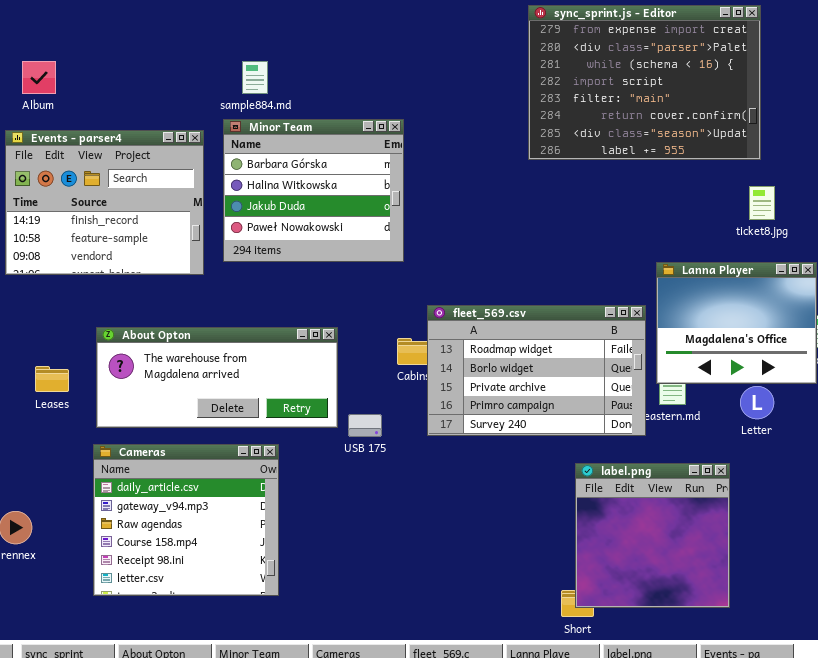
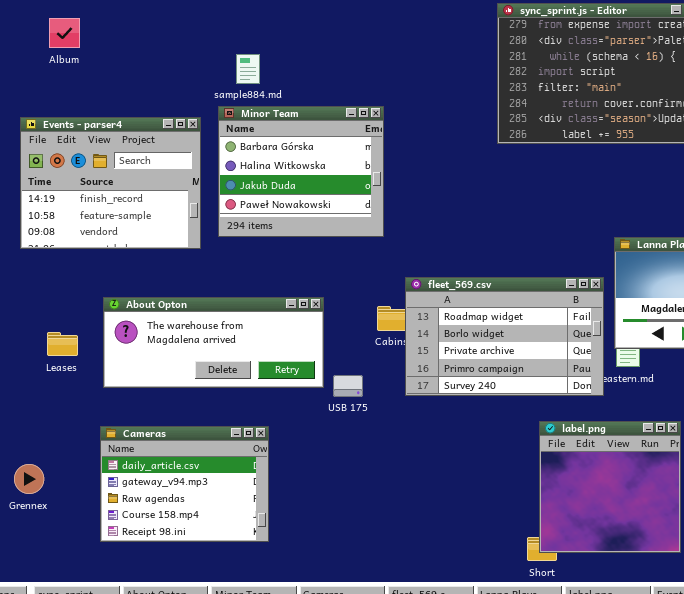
Album: [22,61,56,94] -> [49,18,80,48], moved
Cameras: [93,444,279,596] -> [100,426,269,542], resized

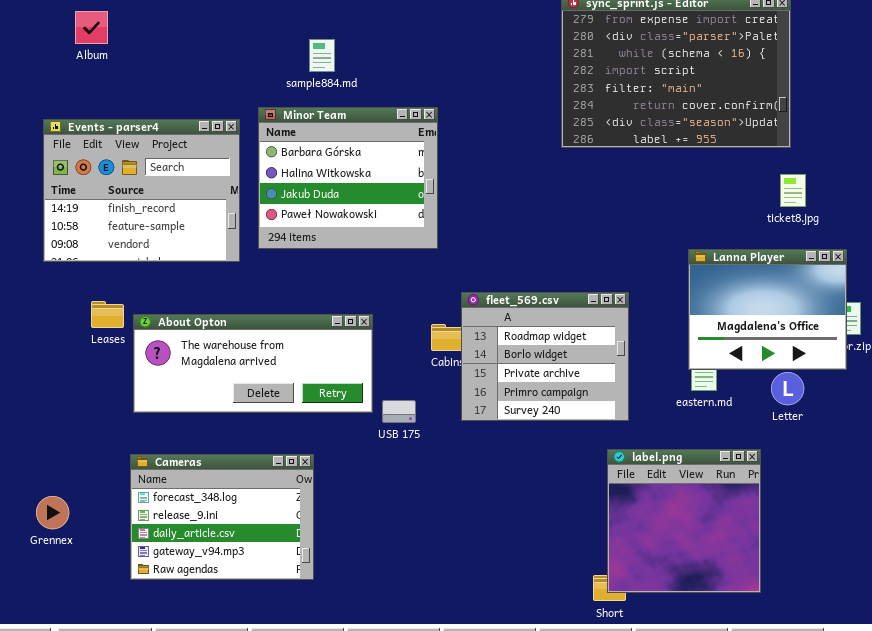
sample884.md: [236,54,260,84] -> [309,39,335,72], moved
fleet_569.csv: [405,277,604,396] -> [461,292,629,421], resized
Leases: [47,332,78,356] -> [91,301,124,328], moved
Cameras: [100,426,269,542] -> [130,454,314,580], scrolled up 2 rows

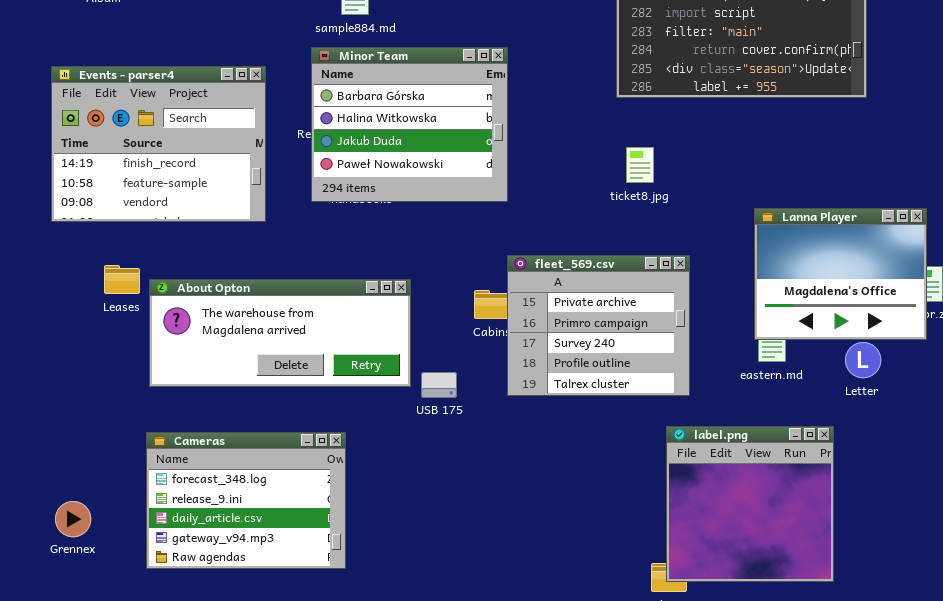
Minor Team: [258,107,438,249] -> [311,47,508,202], moved
ticket8.jpg: [780,174,806,207] -> [626,147,654,183], moved
fleet_569.csv: [461,292,629,421] -> [507,255,690,396], scrolled down 2 rows
Grennex: [36,496,69,529] -> [55,501,91,537], moved

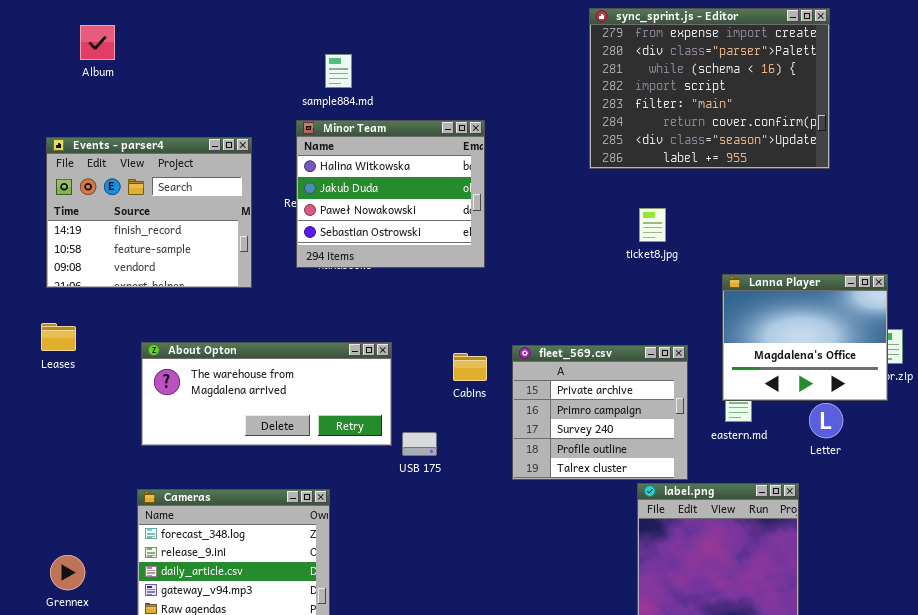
Minor Team: [311,47,508,202] -> [296,120,485,268], scrolled down 1 row
ticket8.jpg: [626,147,654,183] -> [639,208,666,242], moved
fleet_569.csv: [507,255,690,396] -> [512,345,688,480], moved
Leases: [104,265,140,294] -> [41,323,76,351], moved

